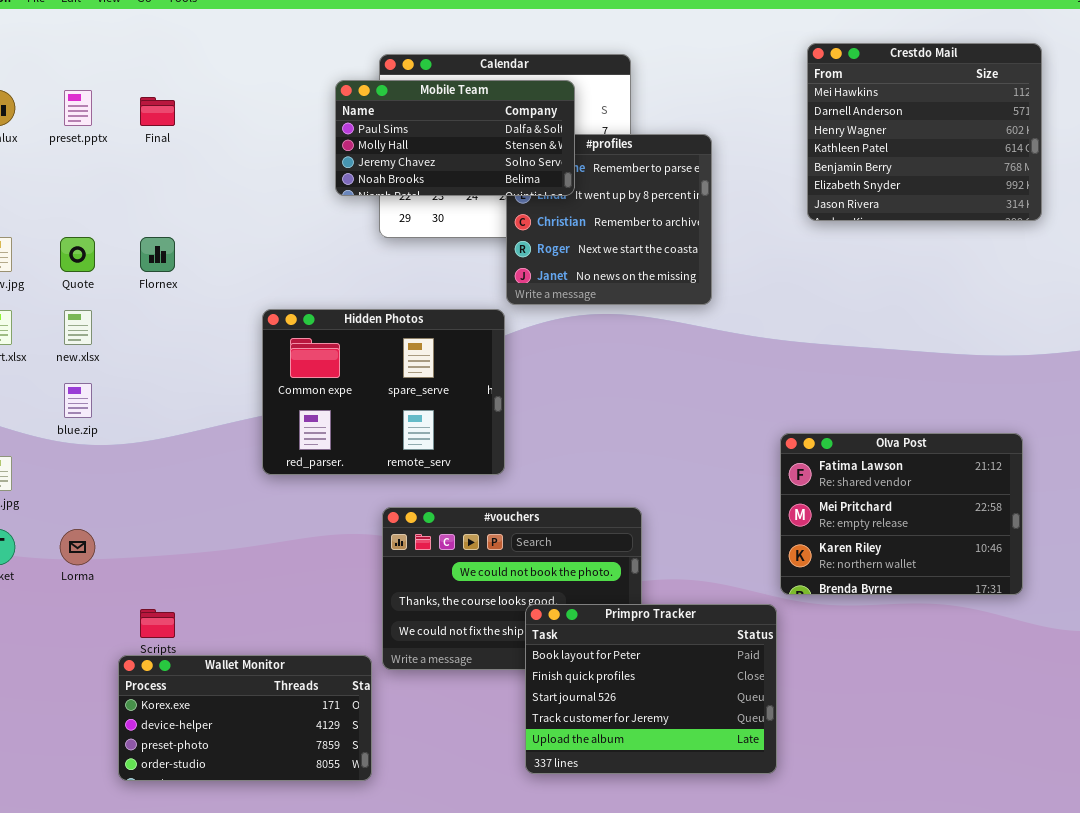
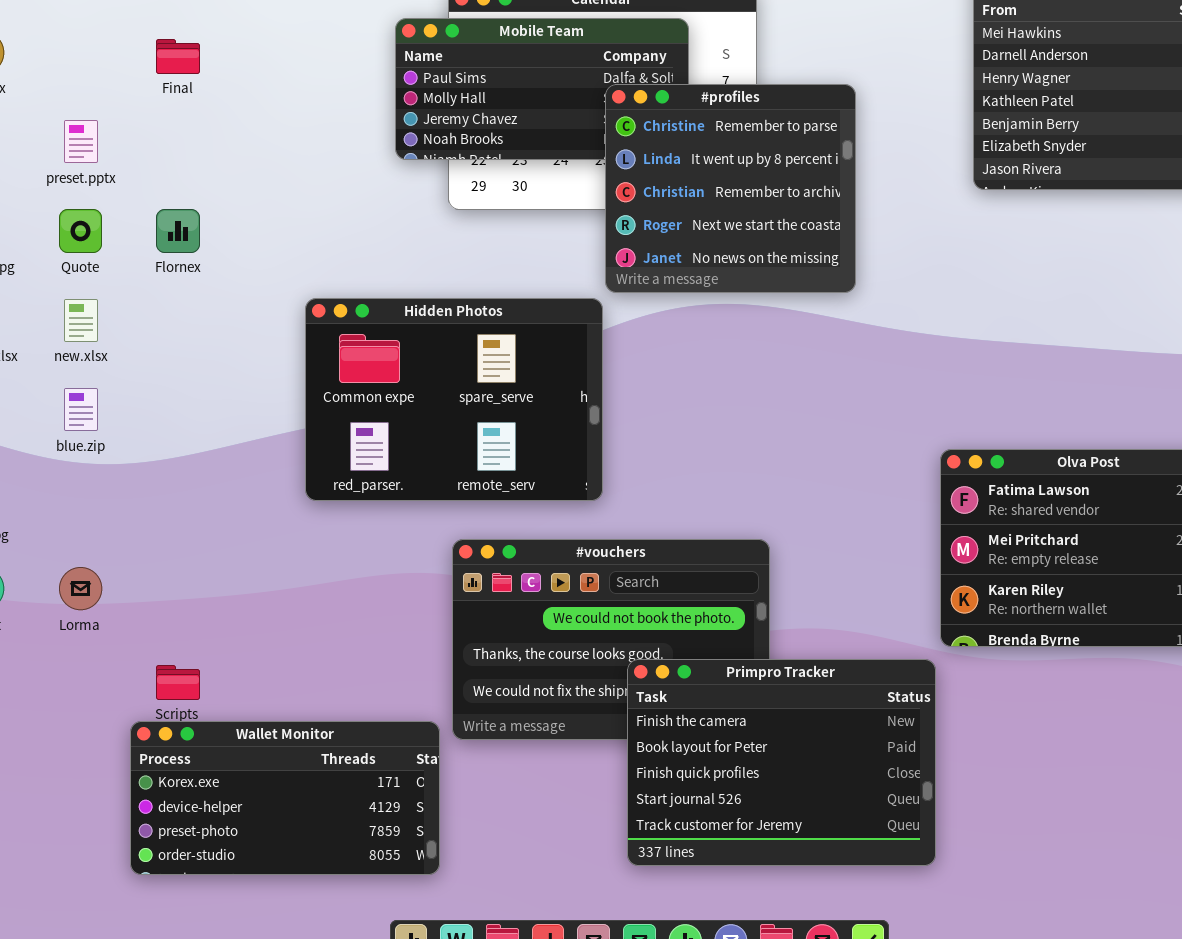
preset.pptx: [64,90,92,126] -> [64,120,98,163], moved
#profiles: [506,134,712,305] -> [605,84,856,293], raised
Primpro Tracker: [525,604,777,774] -> [627,659,936,866], scrolled up 1 row

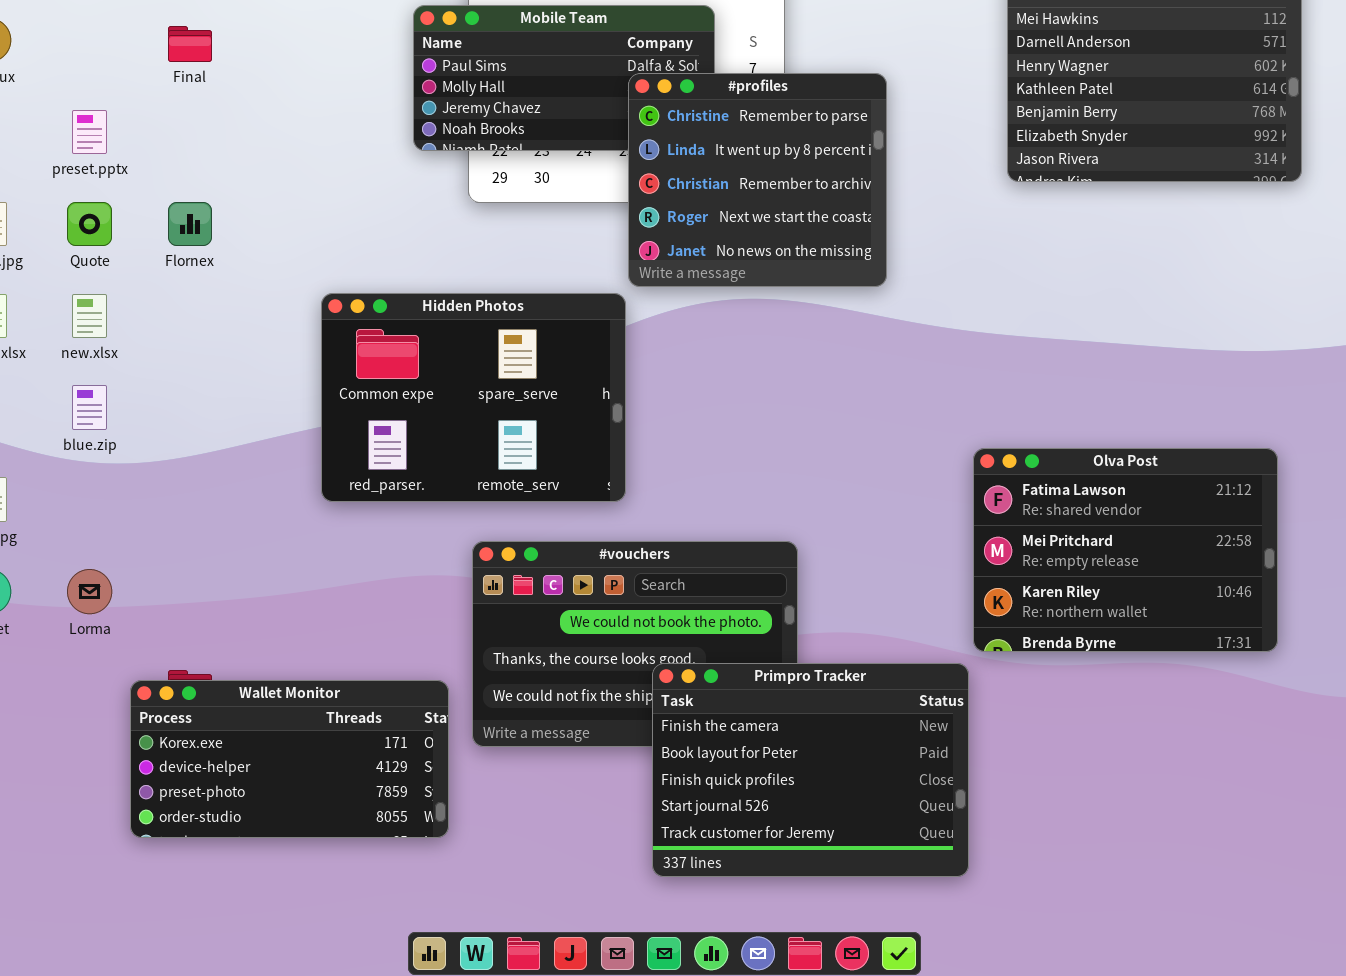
Wallet Monitor: [130,721,440,875] -> [130,680,449,838], moved

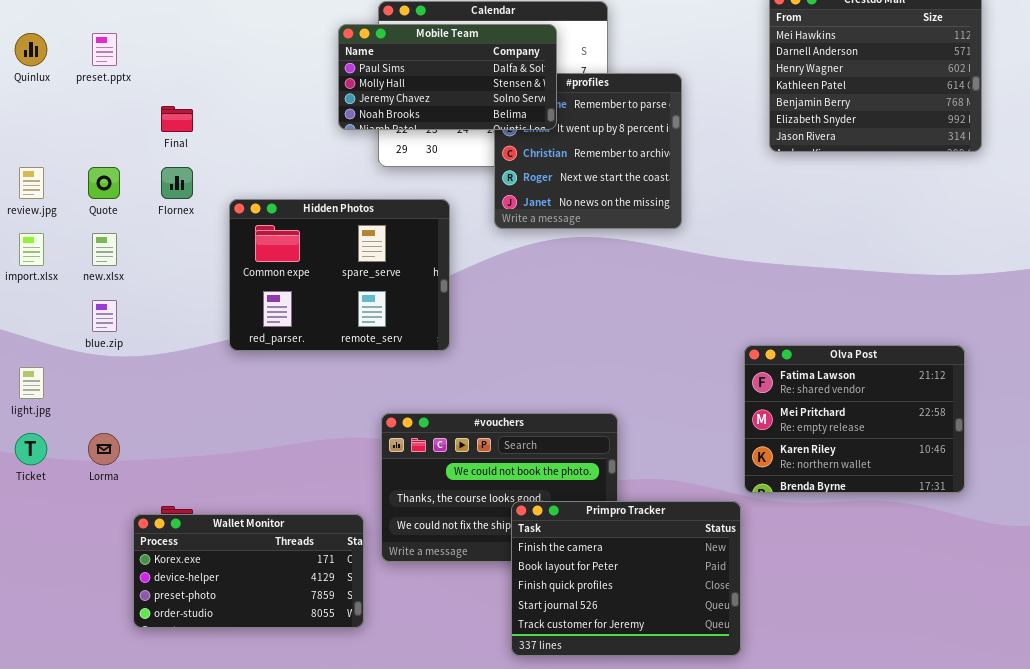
Mobile Team: [413,5,715,151] -> [338,24,557,130], raised
Final: [168,26,212,62] -> [161,106,193,132], moved
preset.pptx: [72,110,107,154] -> [92,33,117,66], moved
Hidden Photos: [321,293,626,502] -> [229,199,450,351], moved

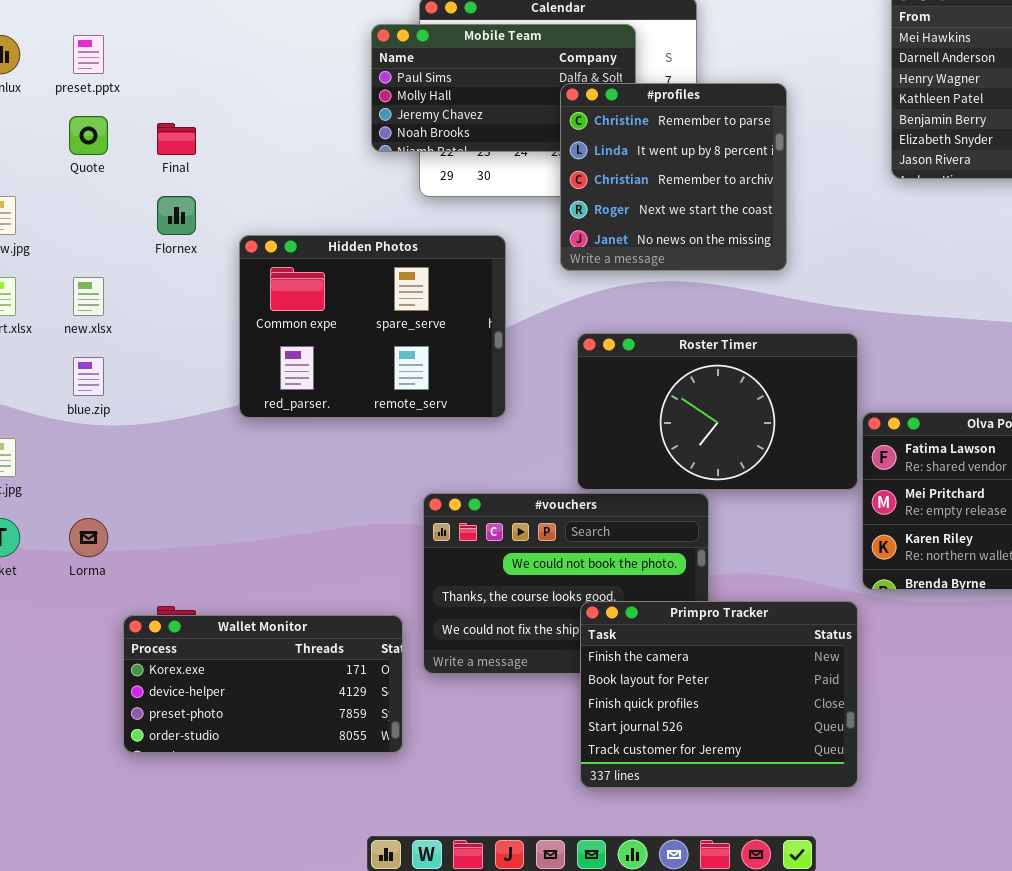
#profiles: [494,73,682,229] -> [560,83,787,271], raised
Quote: [88,167,120,199] -> [69,116,108,155], moved
Roster Timer: none -> [577,333,858,490], opened

